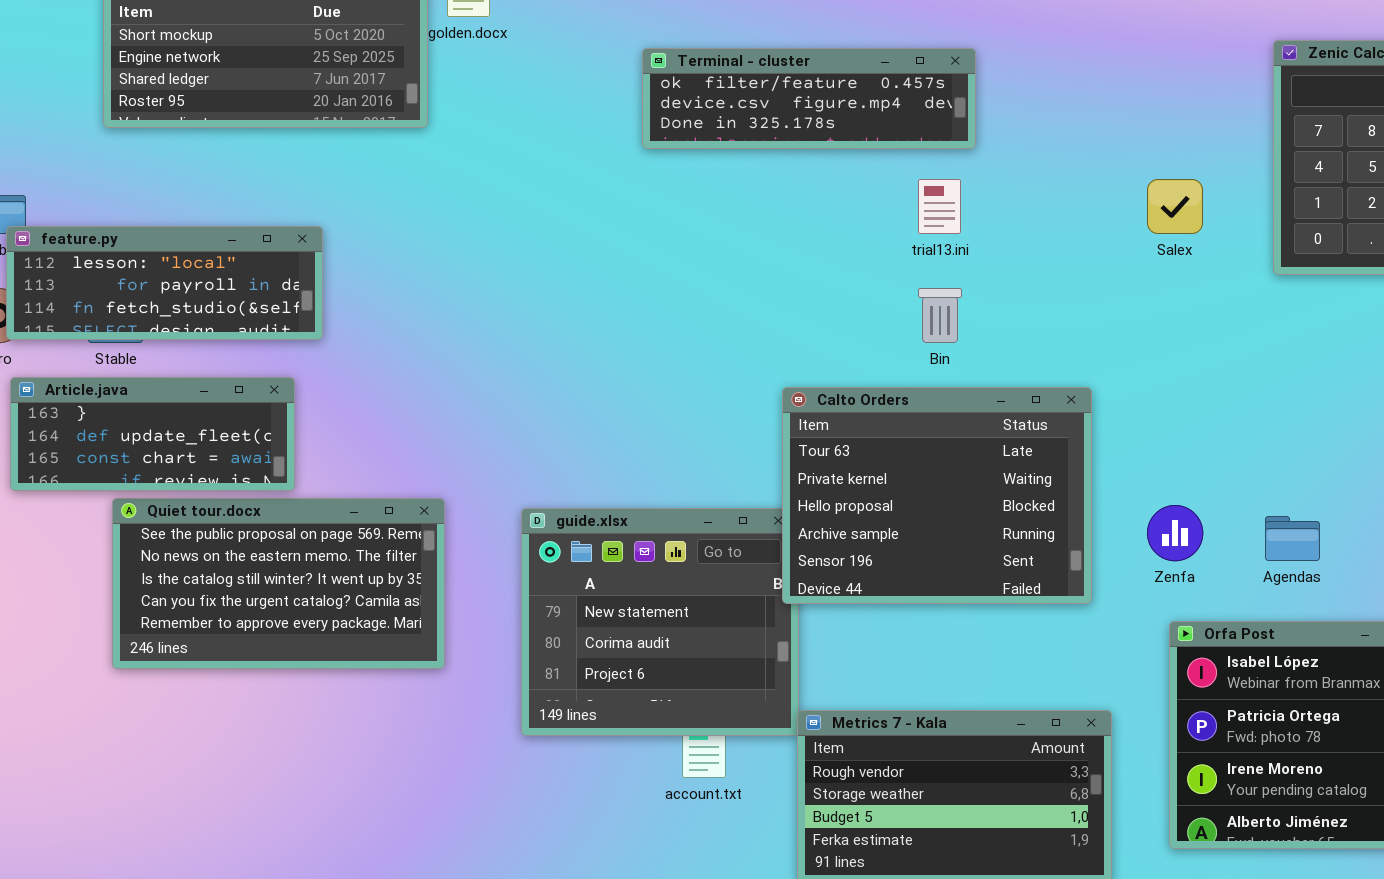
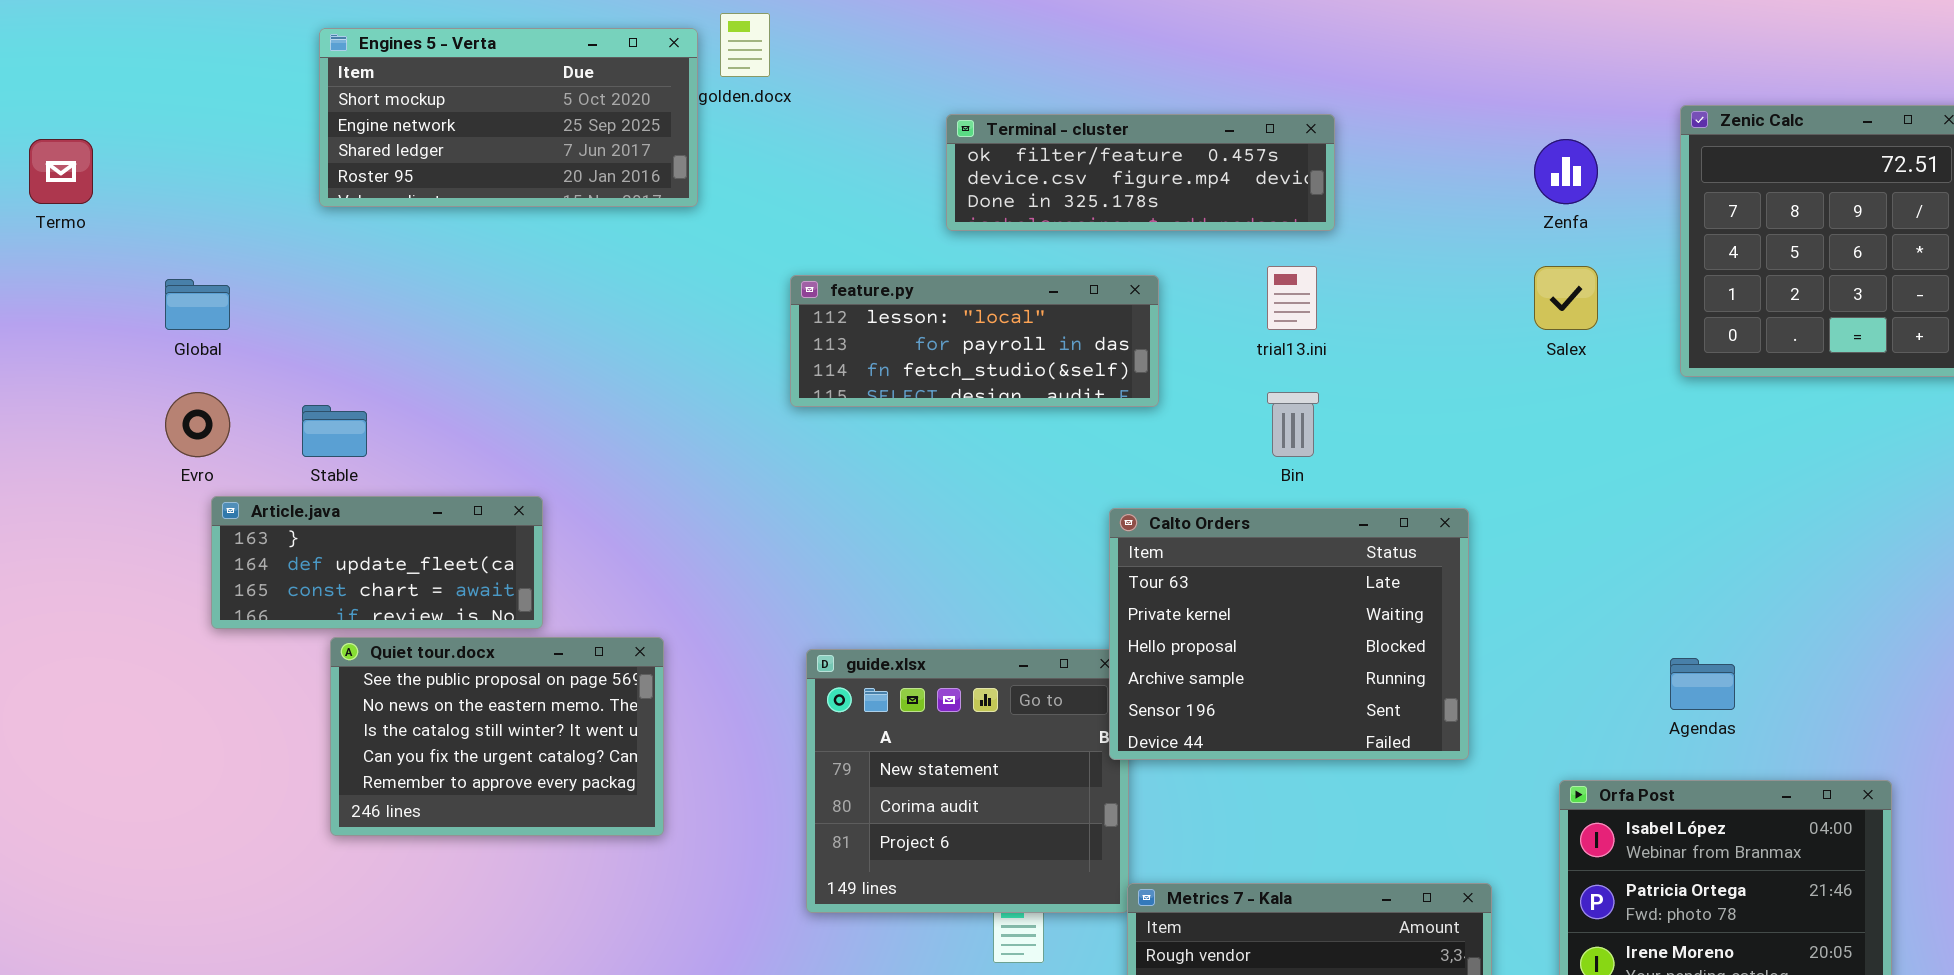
feature.py: [6,226,323,340] -> [790,275,1159,407], moved
Quiet tour.docx: [112,498,445,669] -> [330,637,664,836], resized
Zenfa: [1147,505,1203,561] -> [1534,139,1598,204], moved

